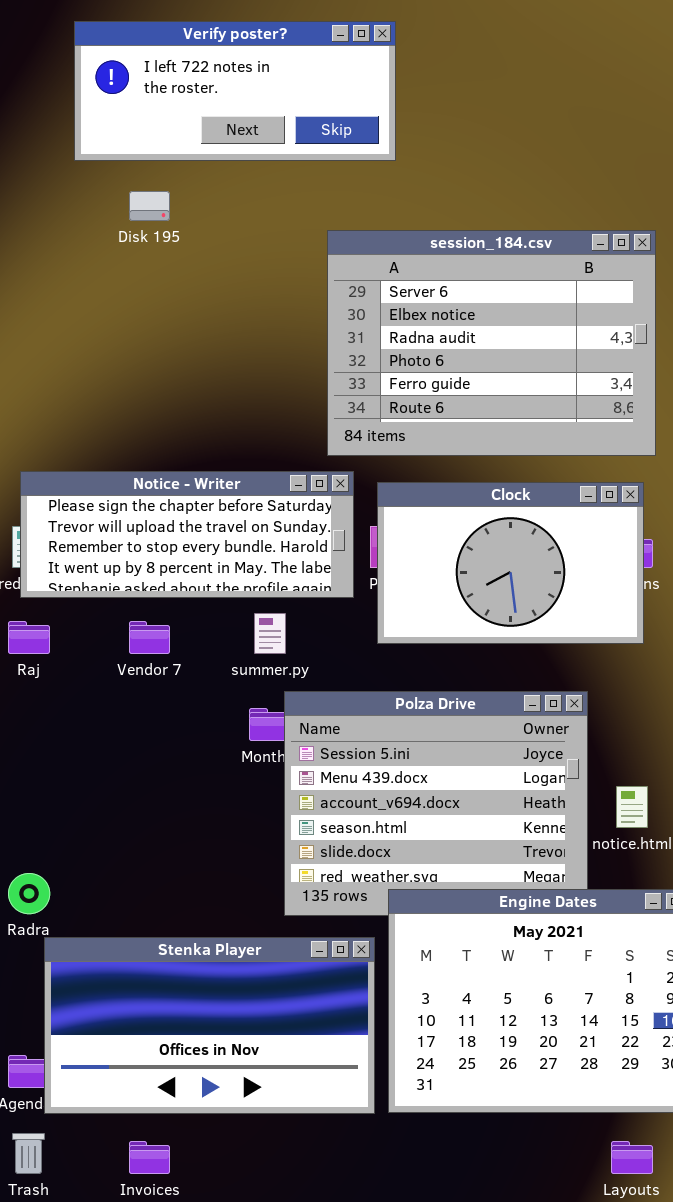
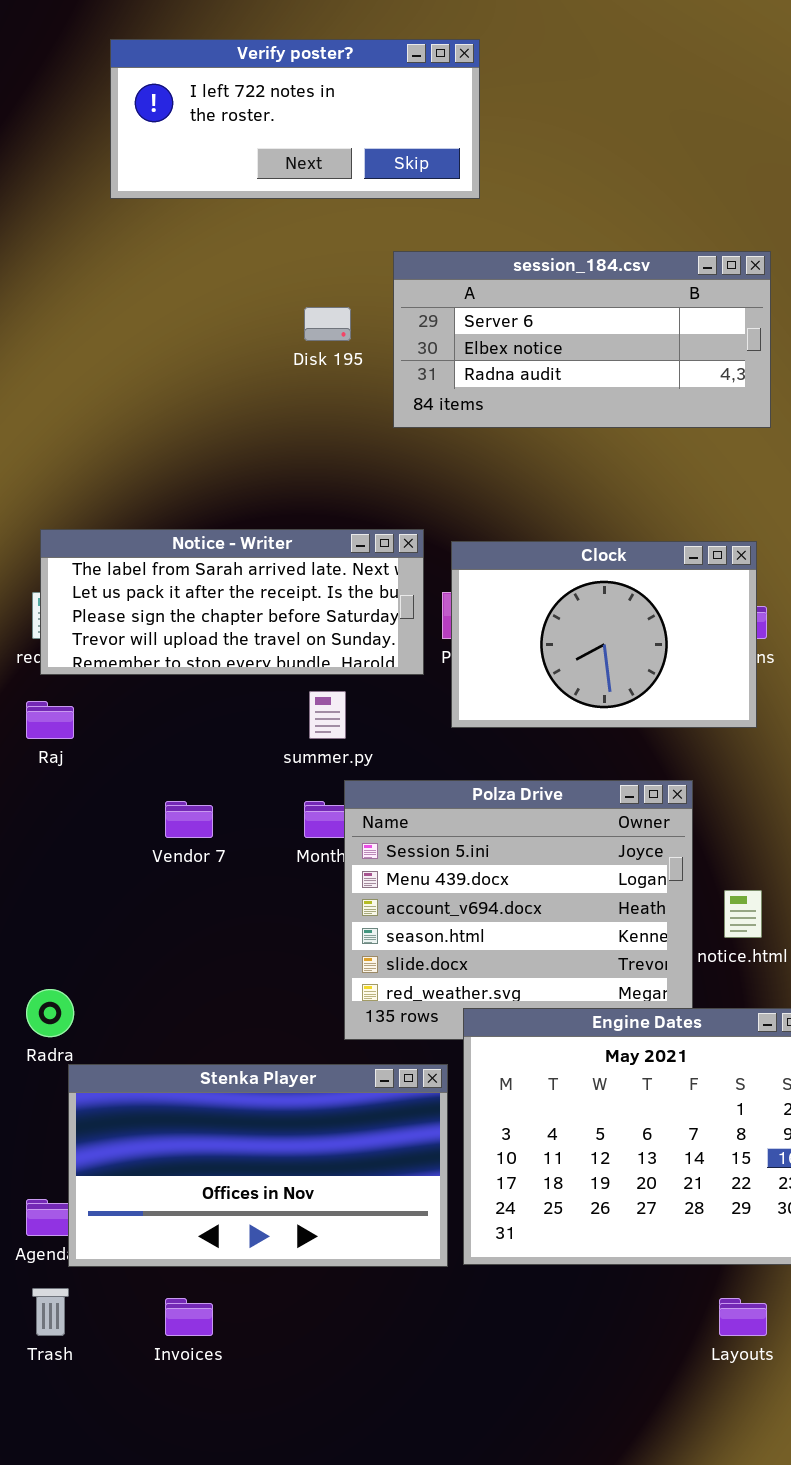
Verify poster?: [74,21,396,161] -> [110,39,480,199], moved
Disk 195: [129,191,170,221] -> [304,307,351,341], moved
session_184.csv: [327,230,656,456] -> [393,251,771,428], resized
Notice - Writer: [20,471,354,598] -> [40,529,424,675], scrolled up 2 rows
Vendor 7: [129,621,170,654] -> [165,801,213,838], moved

